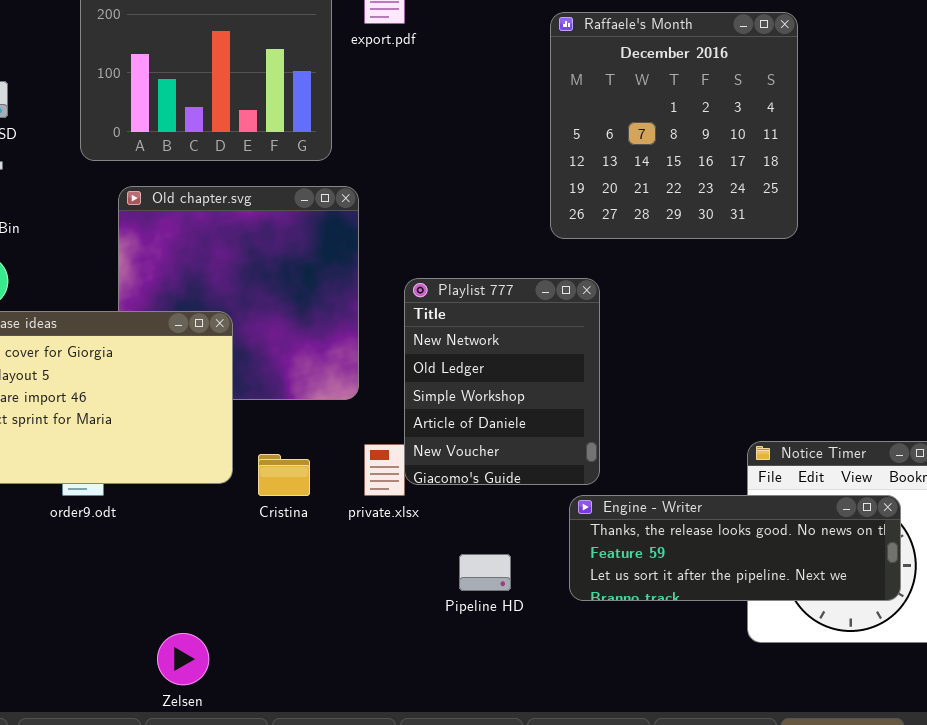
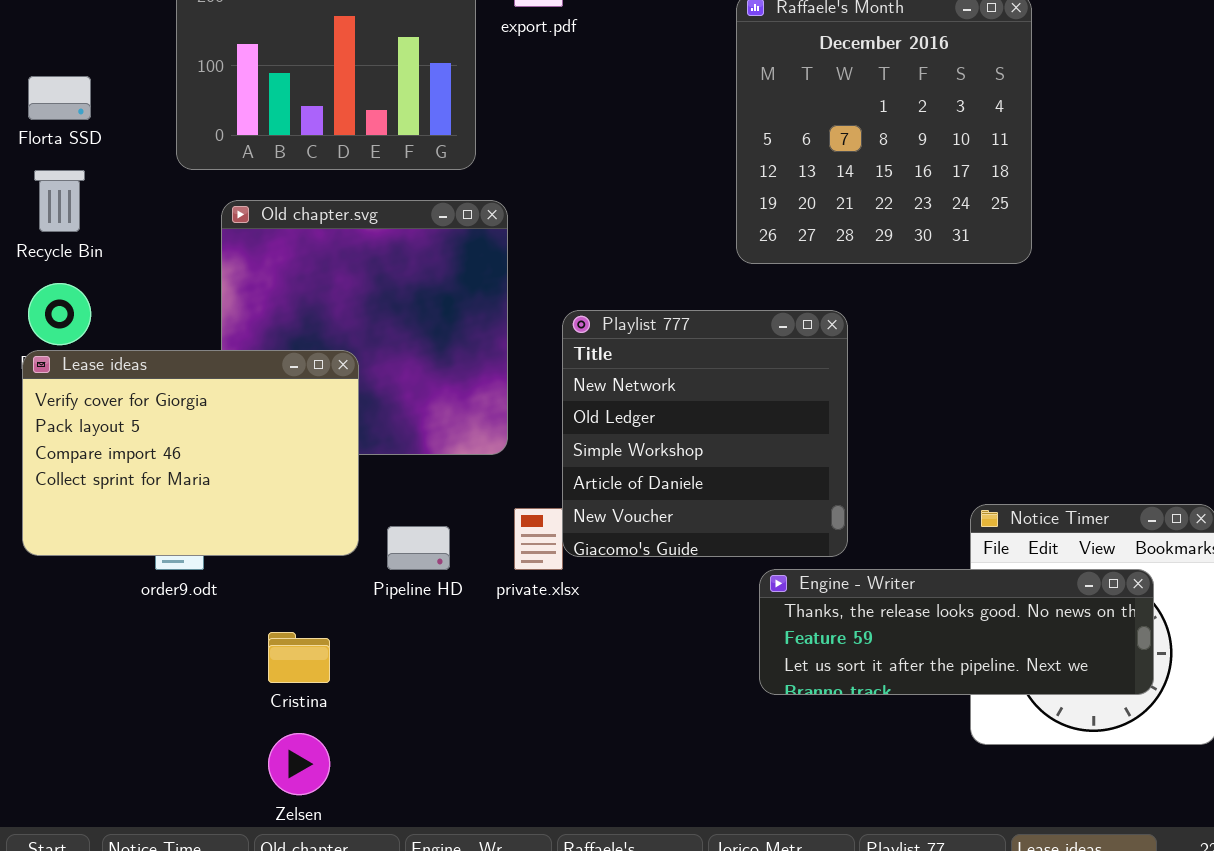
Playlist 777: [404,278,600,485] -> [562,310,848,557], resized
Cristina: [258,454,310,496] -> [268,632,330,683], moved
Pipeline HD: [459,554,511,591] -> [387,526,450,570], moved

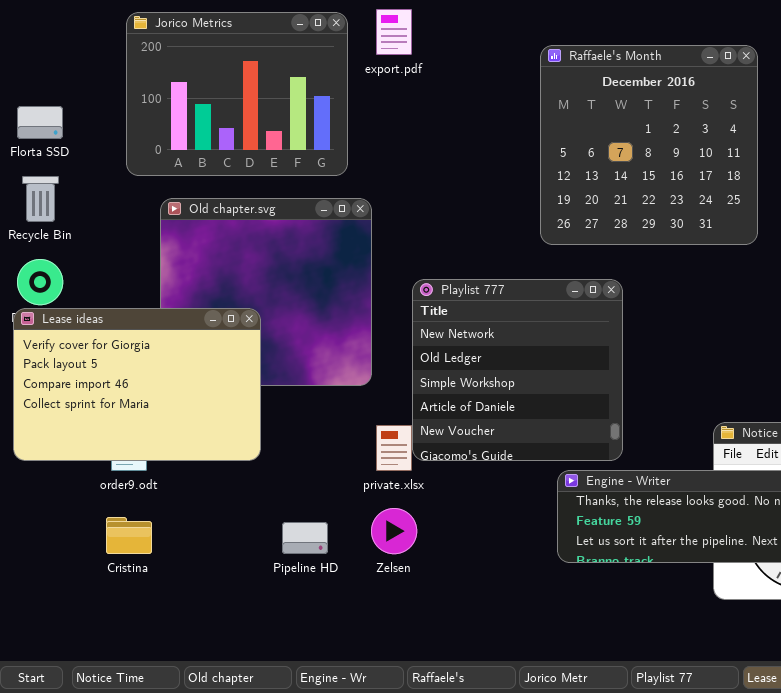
Pipeline HD: [387,526,450,570] -> [282,522,328,554], moved
Cristina: [268,632,330,683] -> [106,517,152,554], moved
Zelsen: [268,733,330,795] -> [371,508,417,554], moved

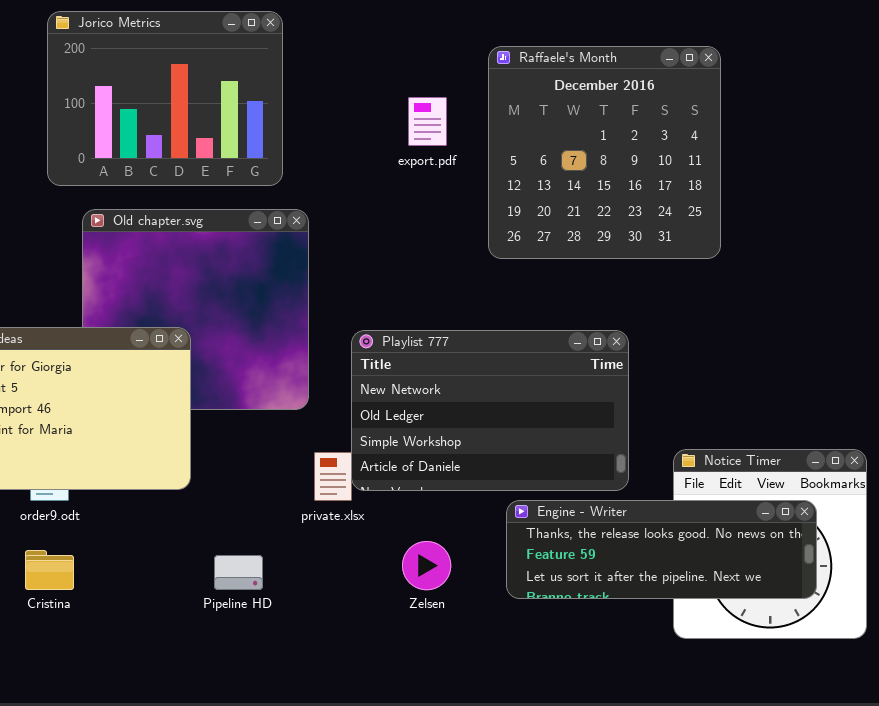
export.pdf: [376,9,412,55] -> [408,97,447,146], moved
Playlist 777: [412,279,623,461] -> [351,330,629,491], resized
Zelsen: [371,508,417,554] -> [402,541,451,590], moved

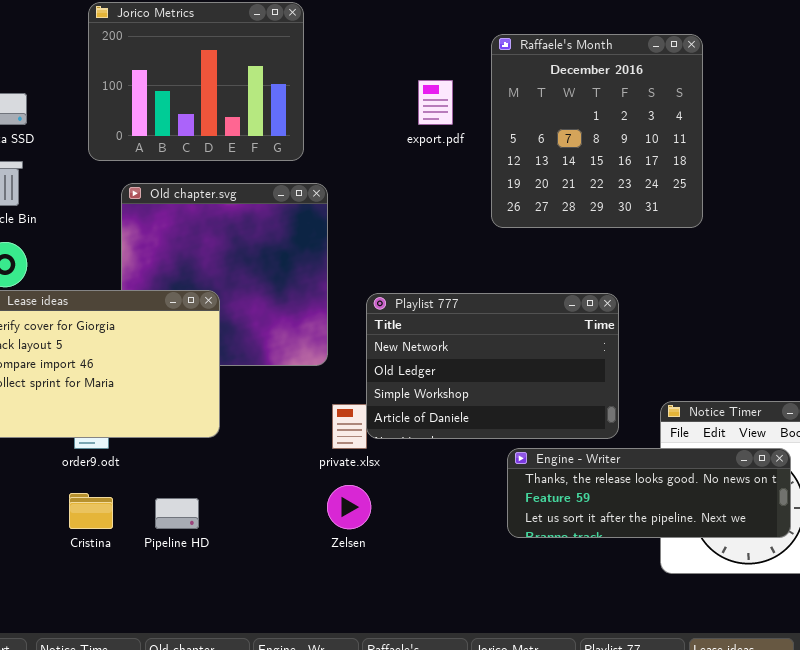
Zelsen: [402,541,451,590] -> [327,485,371,529], moved
Pipeline HD: [214,555,263,590] -> [155,498,199,529], moved

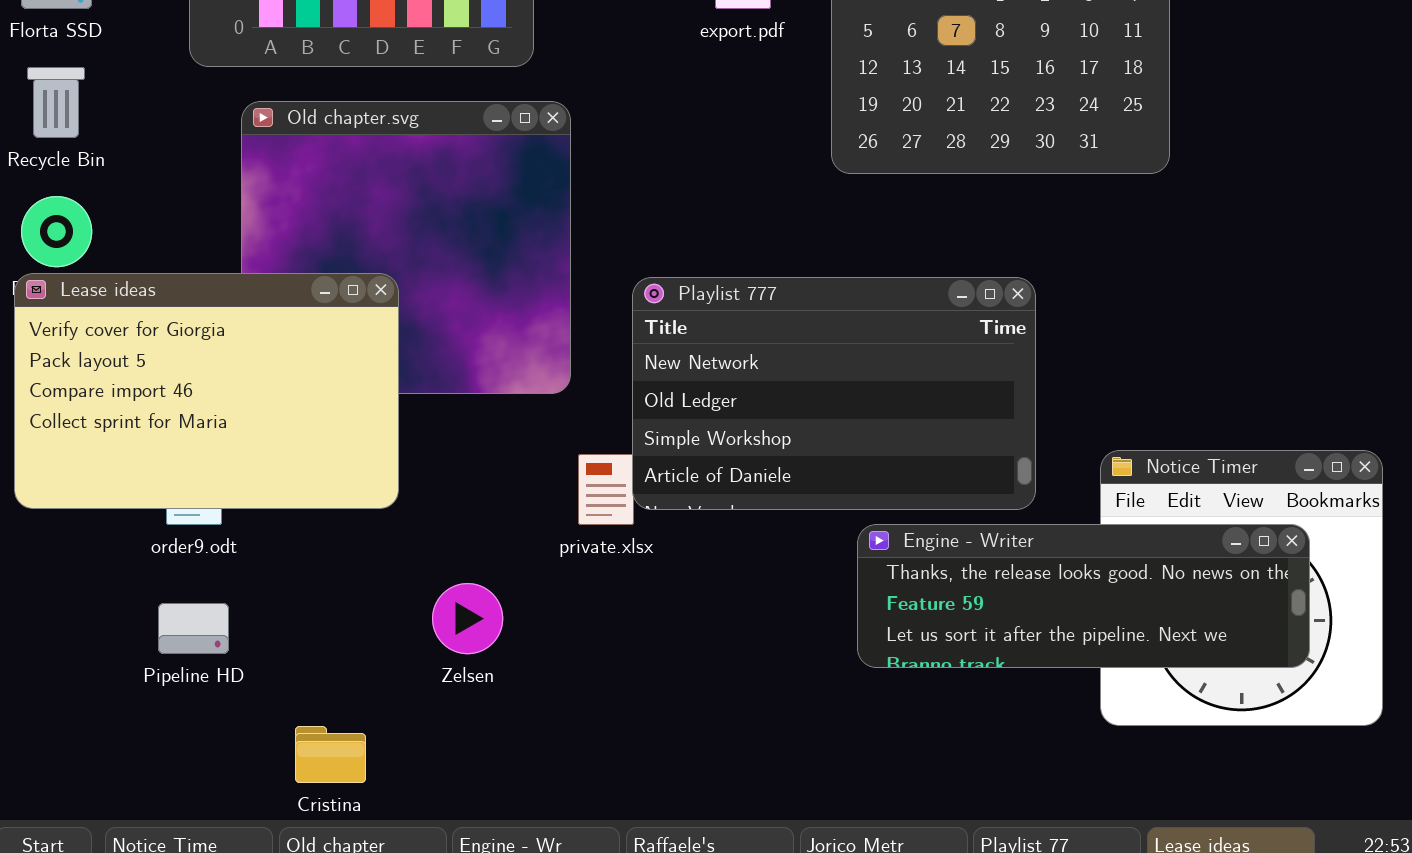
Zelsen: [327,485,371,529] -> [432,583,503,654], moved
Cristina: [69,493,113,529] -> [295,726,366,783], moved
Pipeline HD: [155,498,199,529] -> [158,603,229,654], moved

